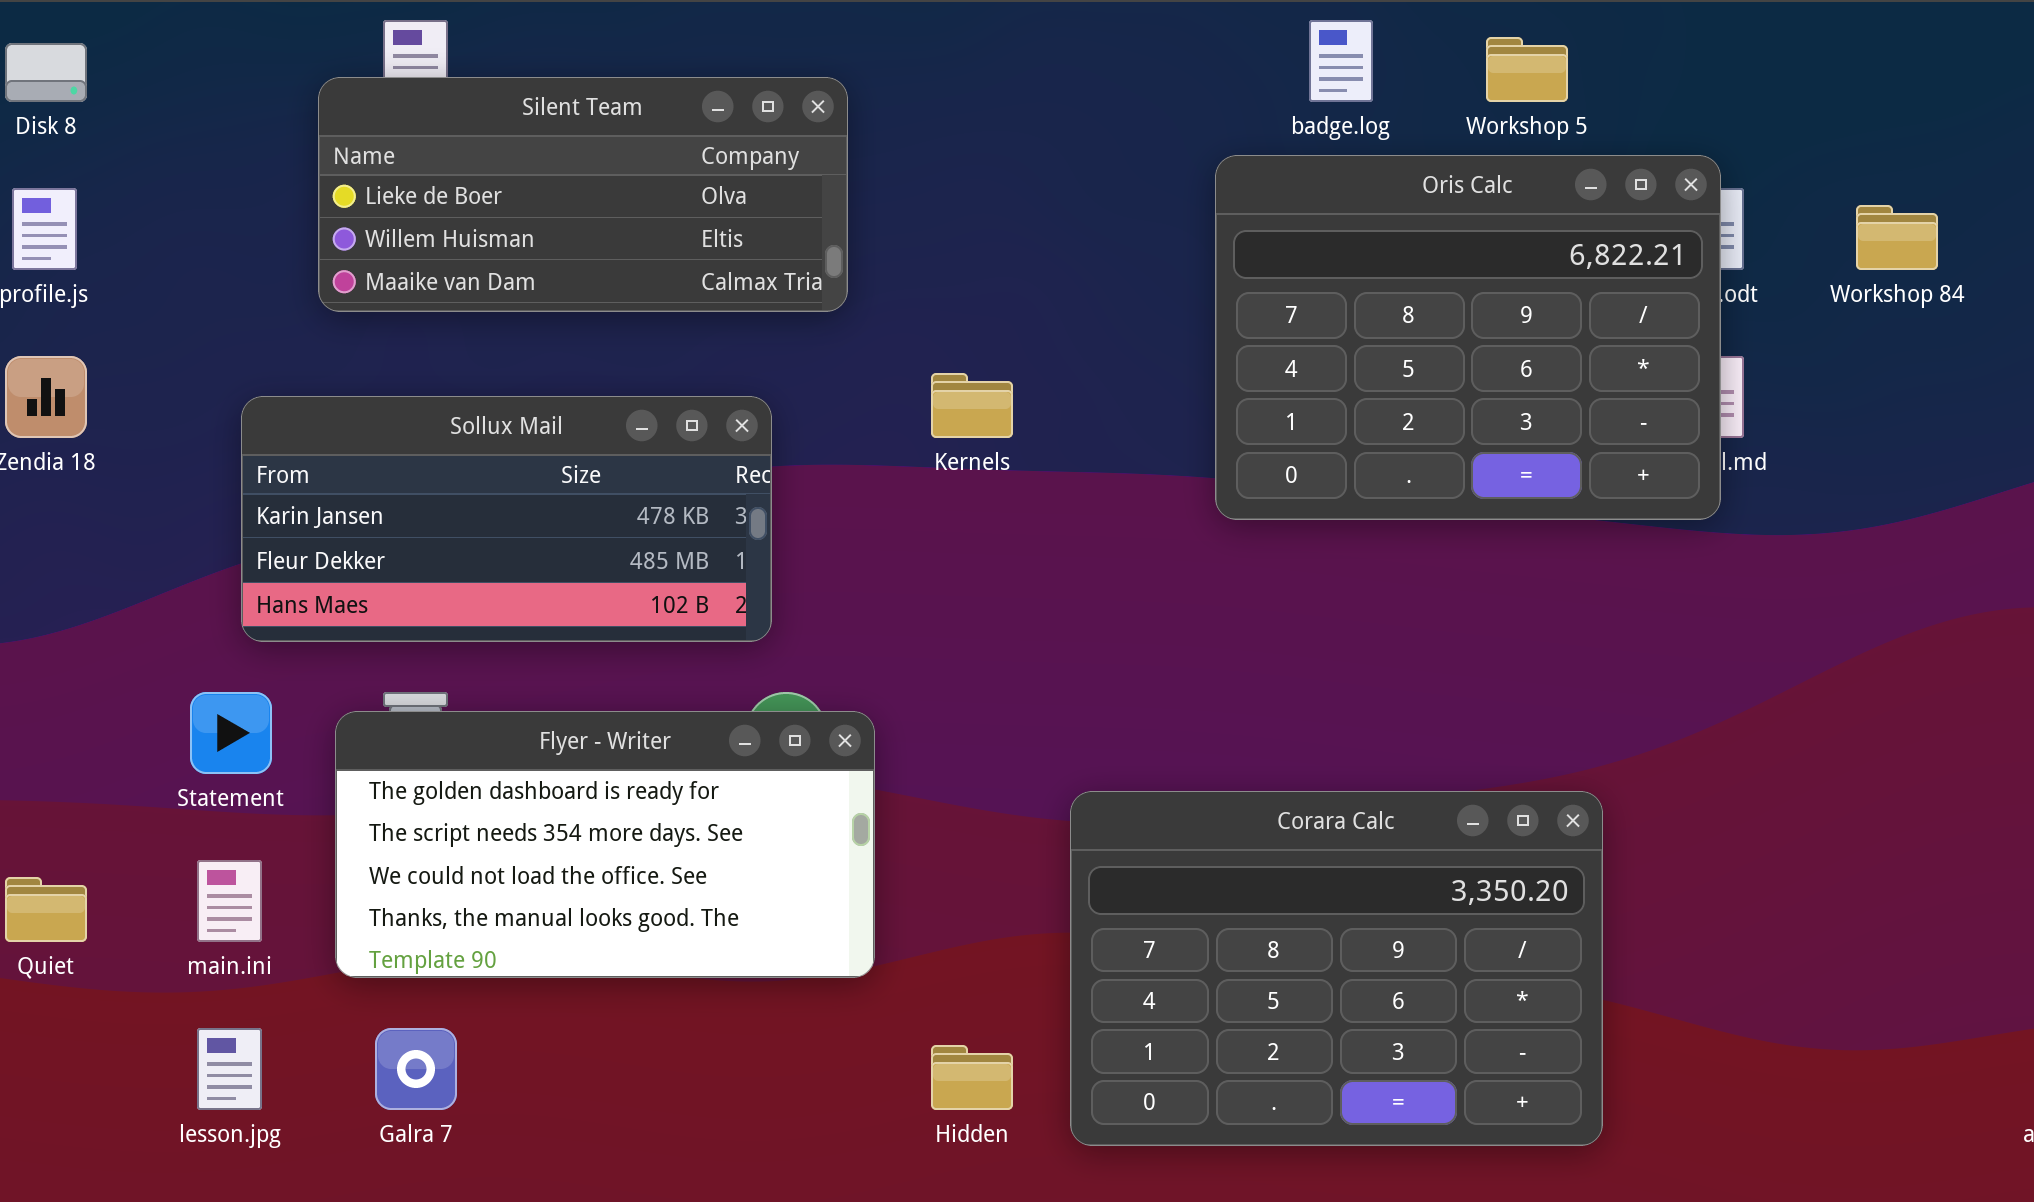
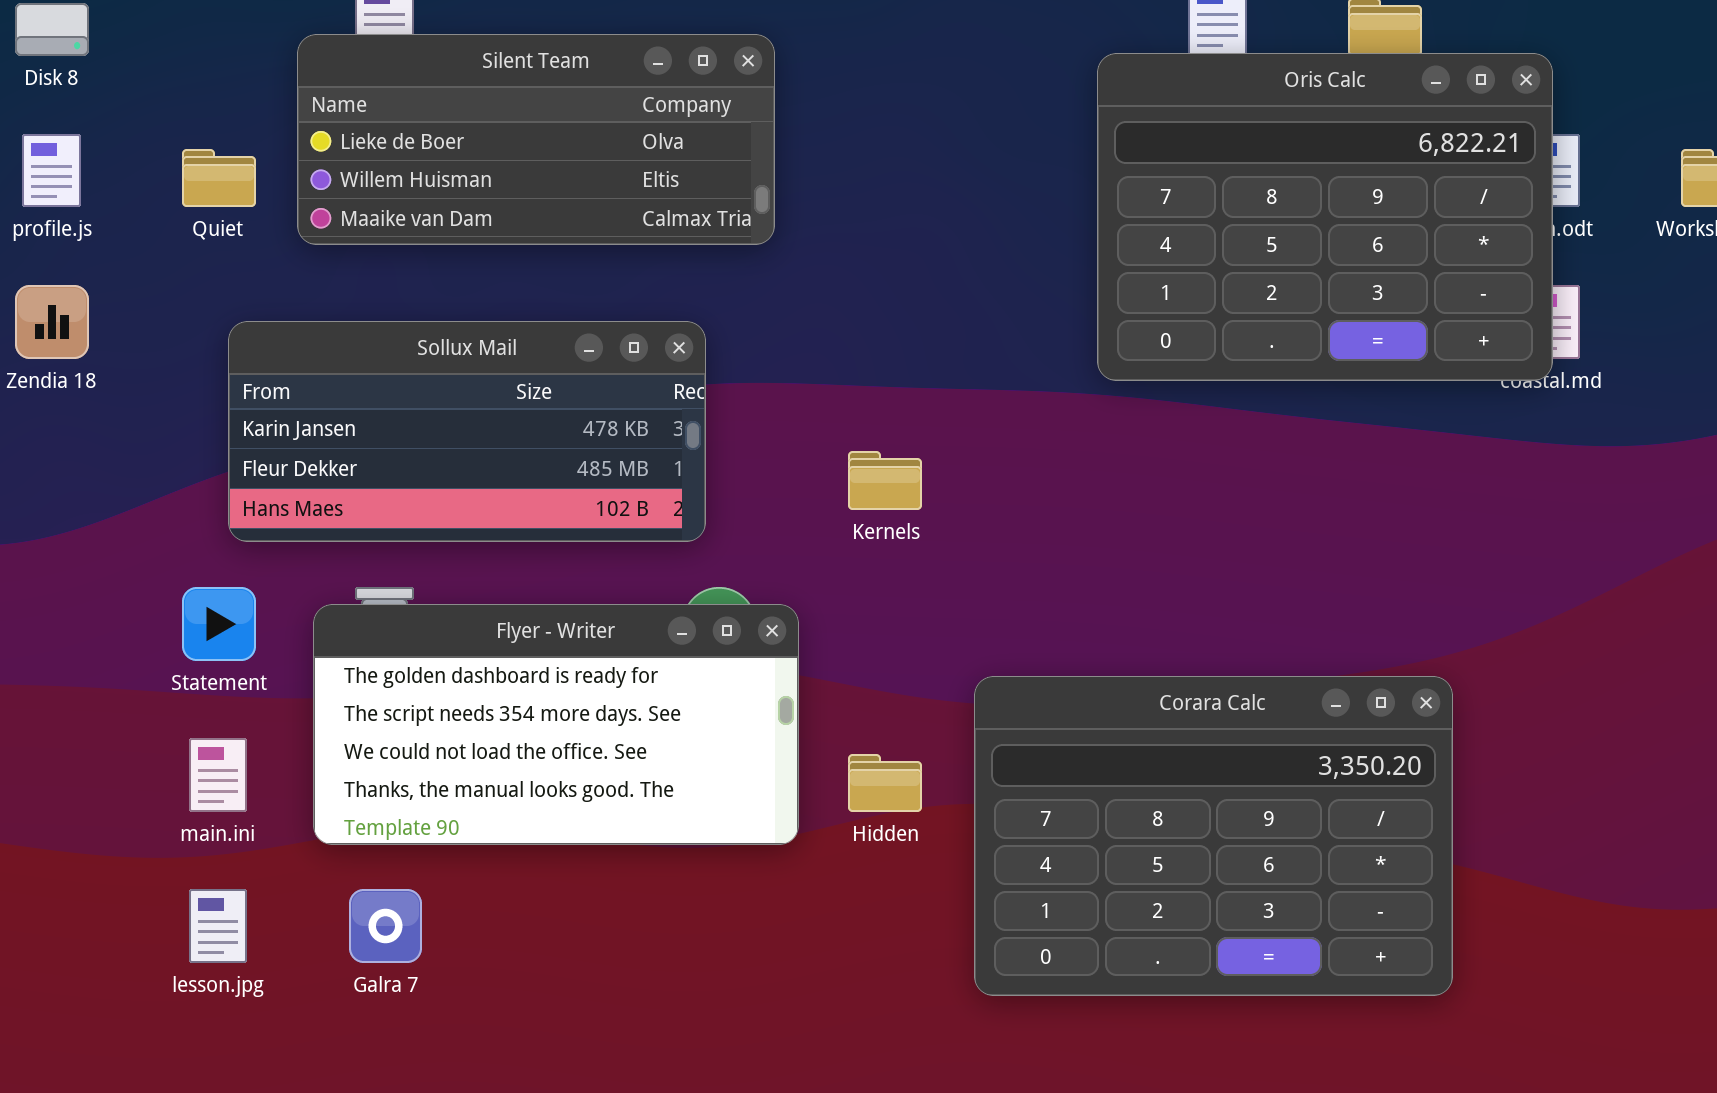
Oris Calc: [1215,155,1721,520] -> [1097,53,1553,381], moved
Kernels: [931,373,1013,438] -> [848,451,922,510], moved
Quiet: [5,877,87,942] -> [182,149,256,207], moved
Hidden: [931,1045,1013,1110] -> [848,754,922,812], moved

